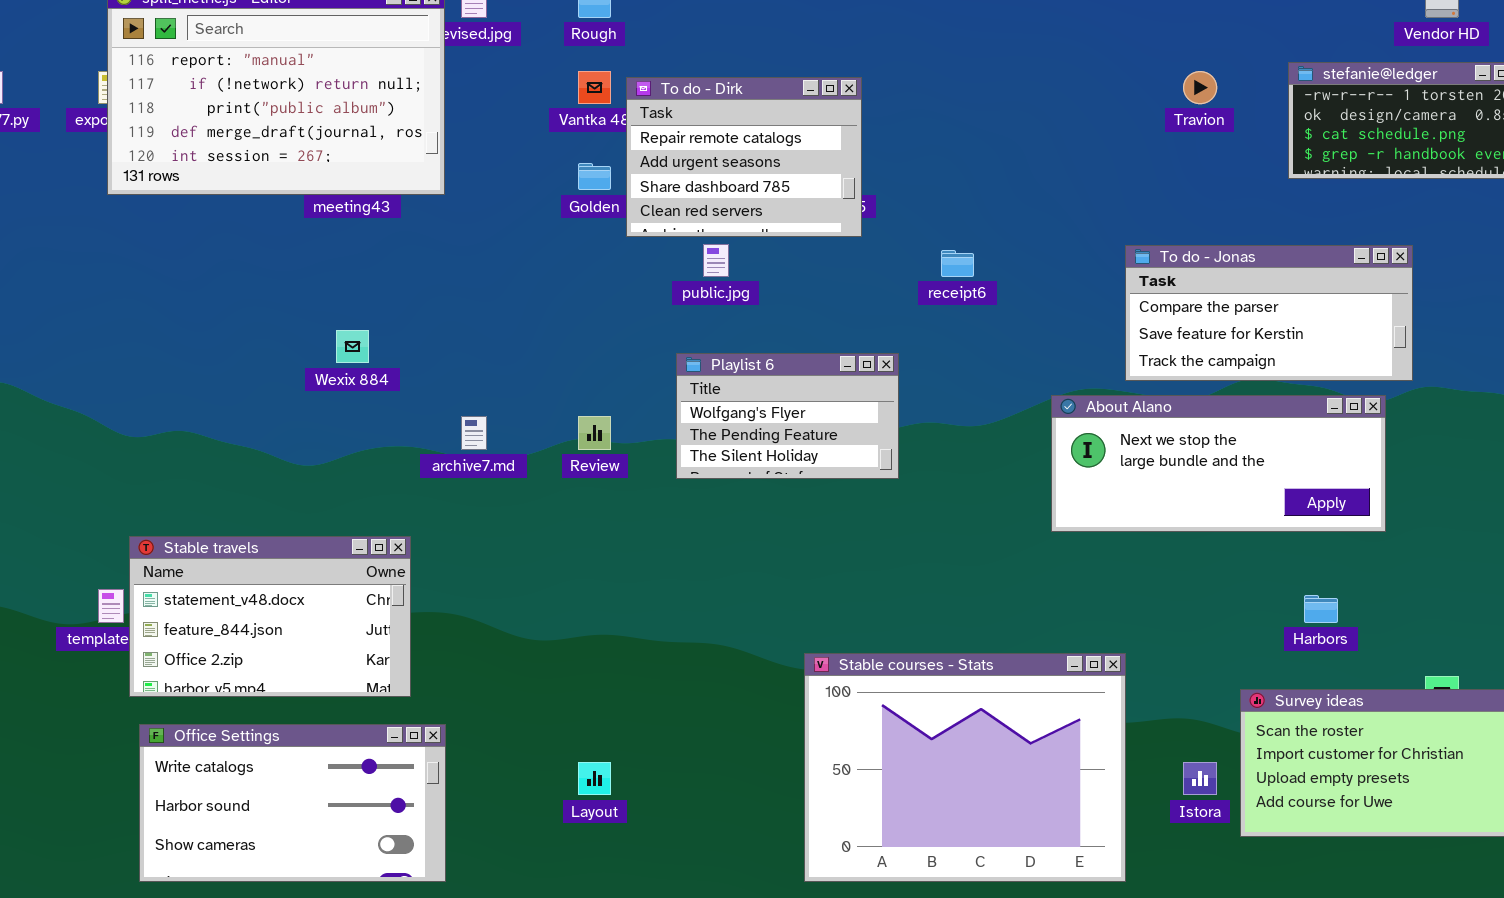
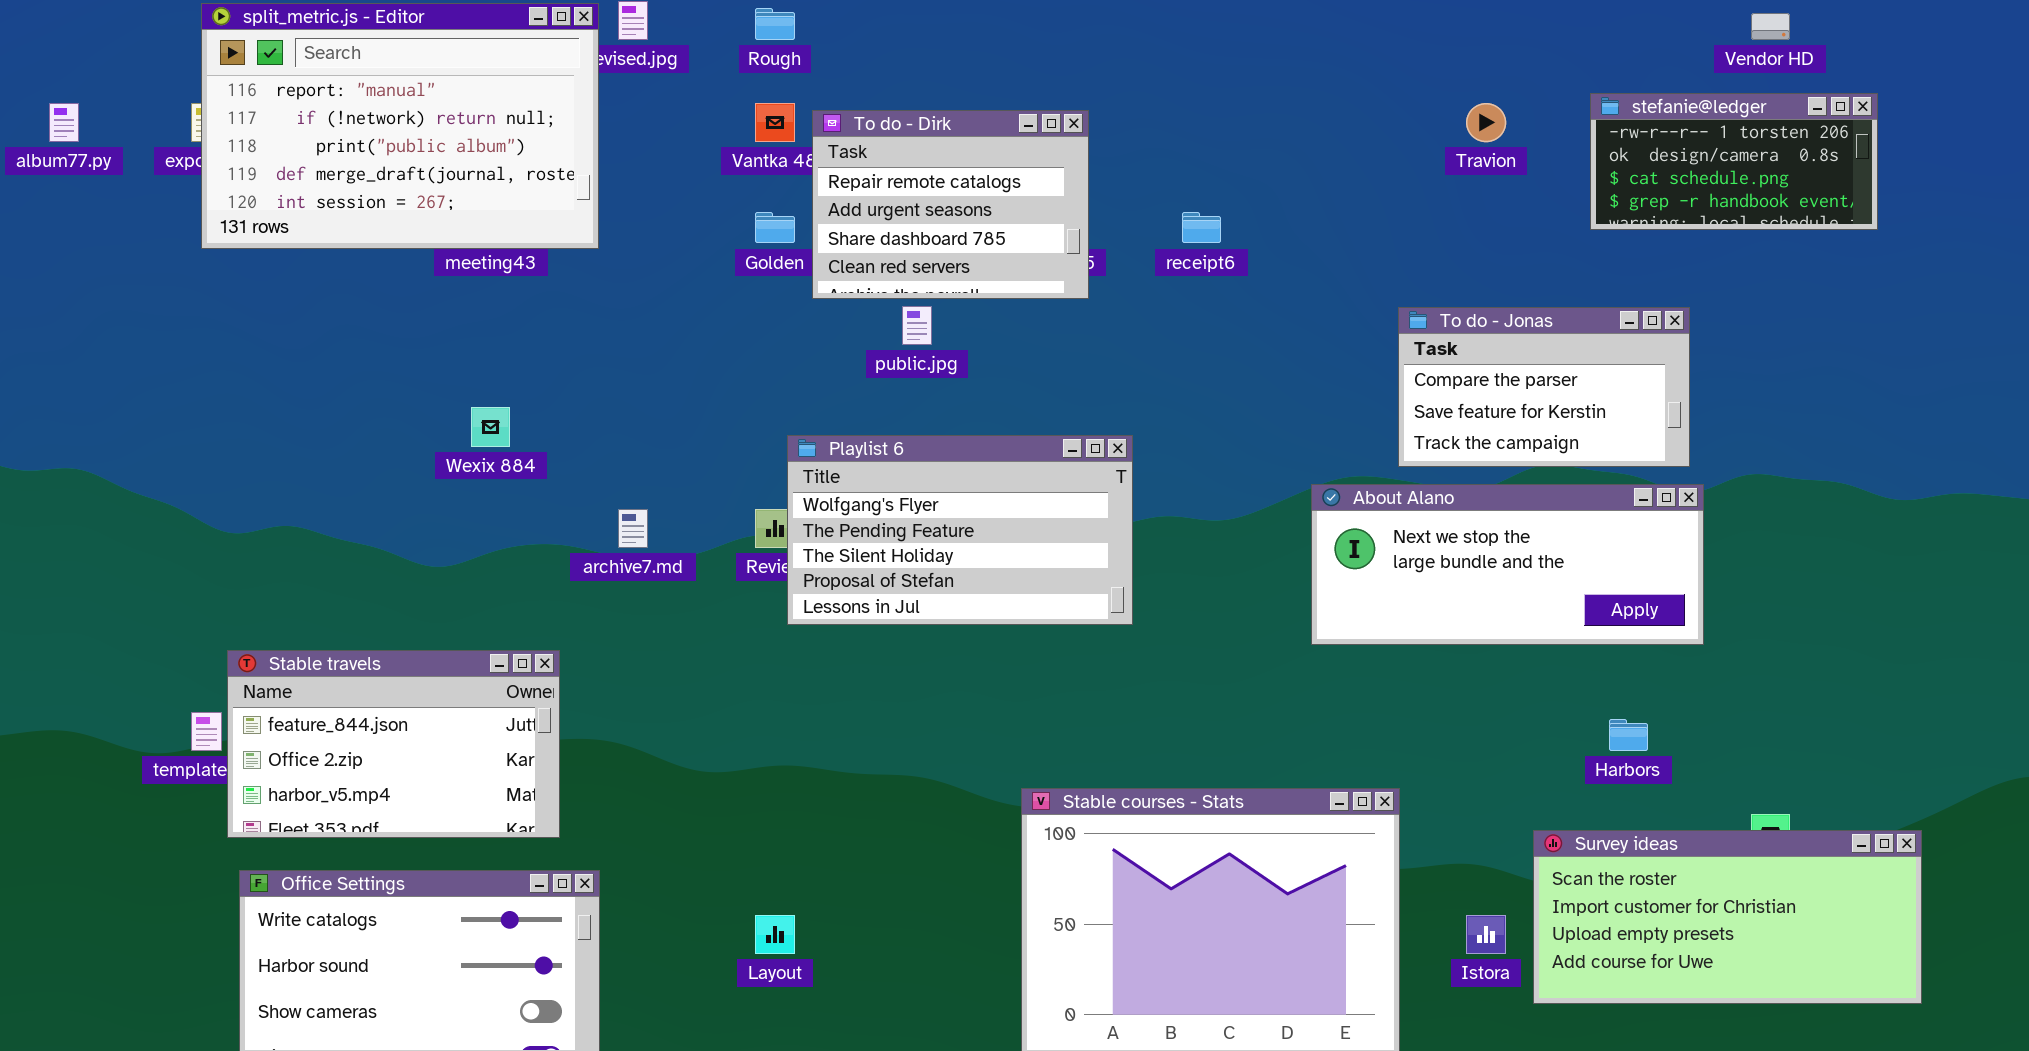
To do - Jonas: [1125,245,1413,381] -> [1398,307,1690,467], resized
receipt6: [941,250,974,277] -> [1182,212,1221,243], moved
Playlist 6: [676,353,899,479] -> [787,435,1133,625], resized
Stable travels: [129,536,411,697] -> [227,650,560,838], scrolled down 1 row

